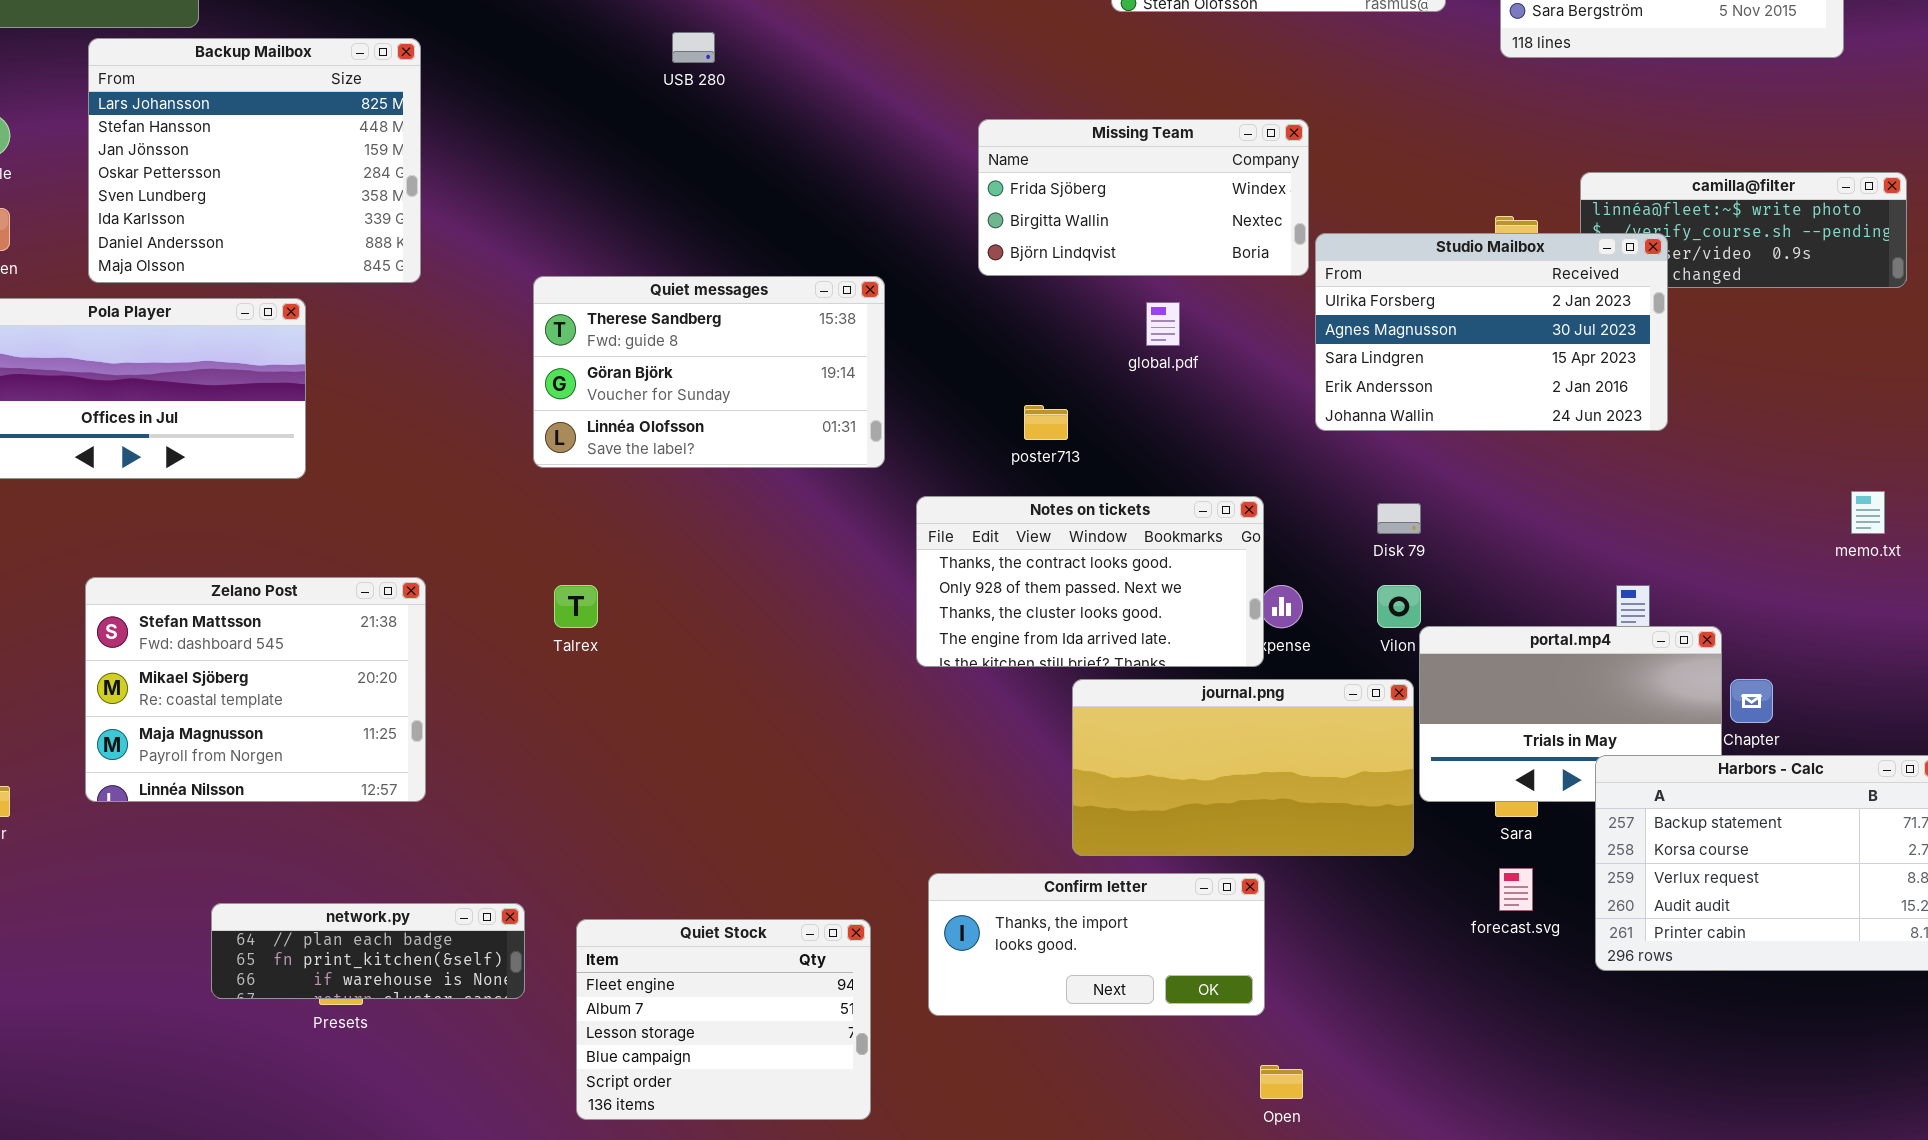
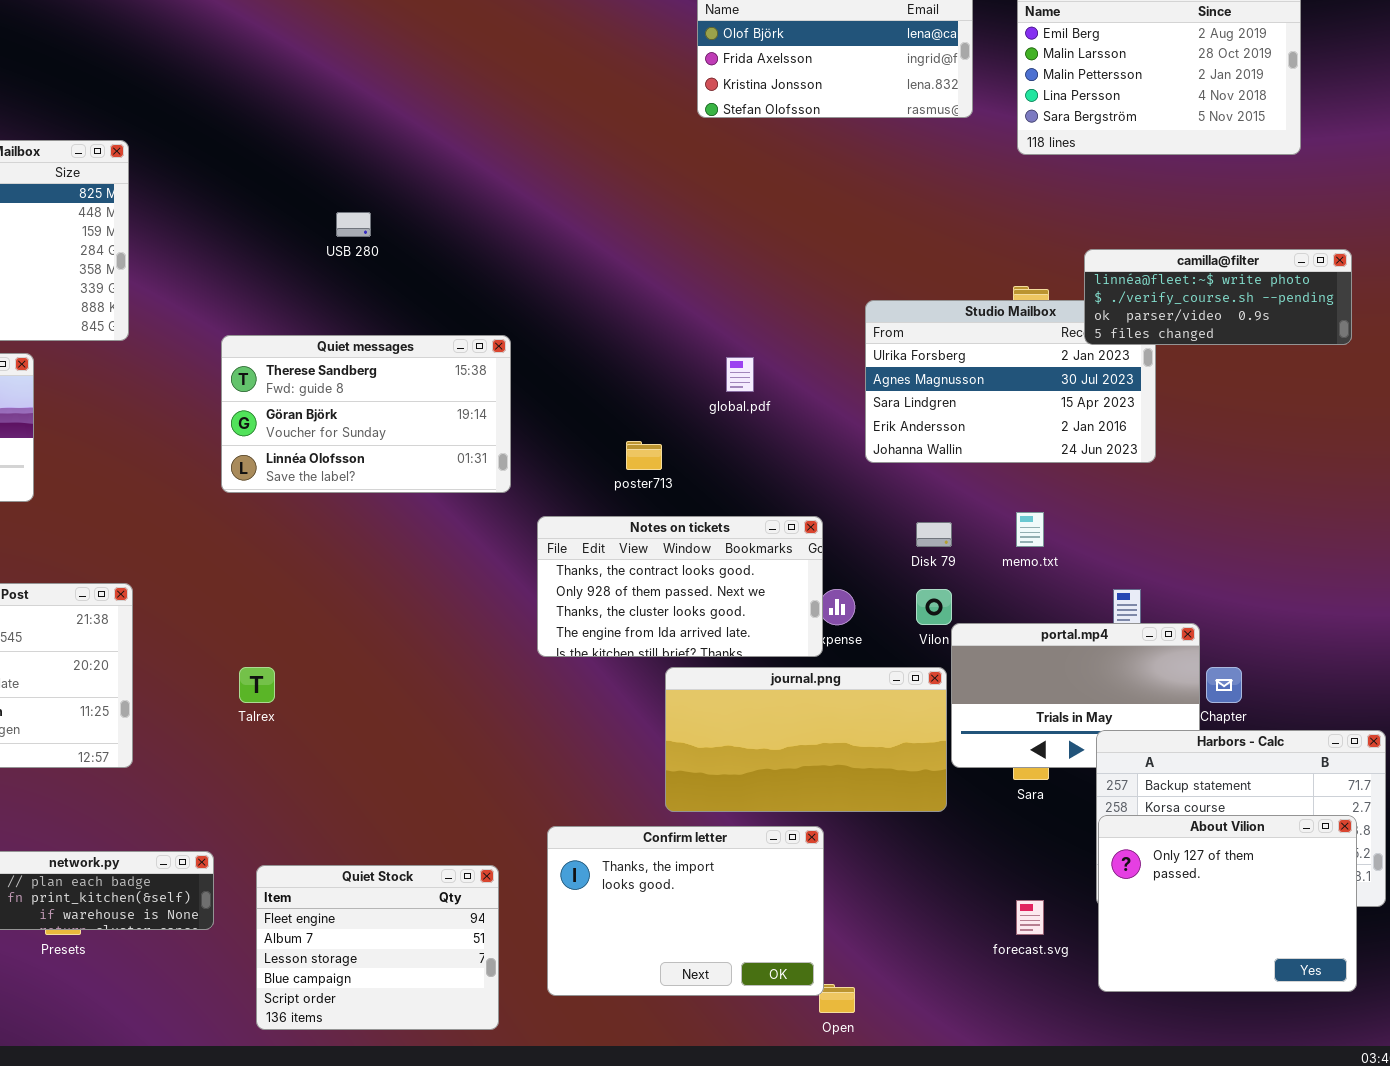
USB 280: [672,32,715,63] -> [336,212,371,237], moved
Missing Team: [978,119,1309,276] -> none, closed
camilla@filter: [1580,172,1907,288] -> [1084,249,1352,345], raised
memo.txt: [1851,491,1885,534] -> [1016,512,1044,547], moved
Talrex: [554,585,598,628] -> [239,667,275,703], moved
About Vilion: none -> [1098,815,1357,992], opened
forecast.svg: [1499,868,1533,911] -> [1016,900,1044,935], moved
Confirm letter: [928,873,1265,1016] -> [547,826,824,996], resized

